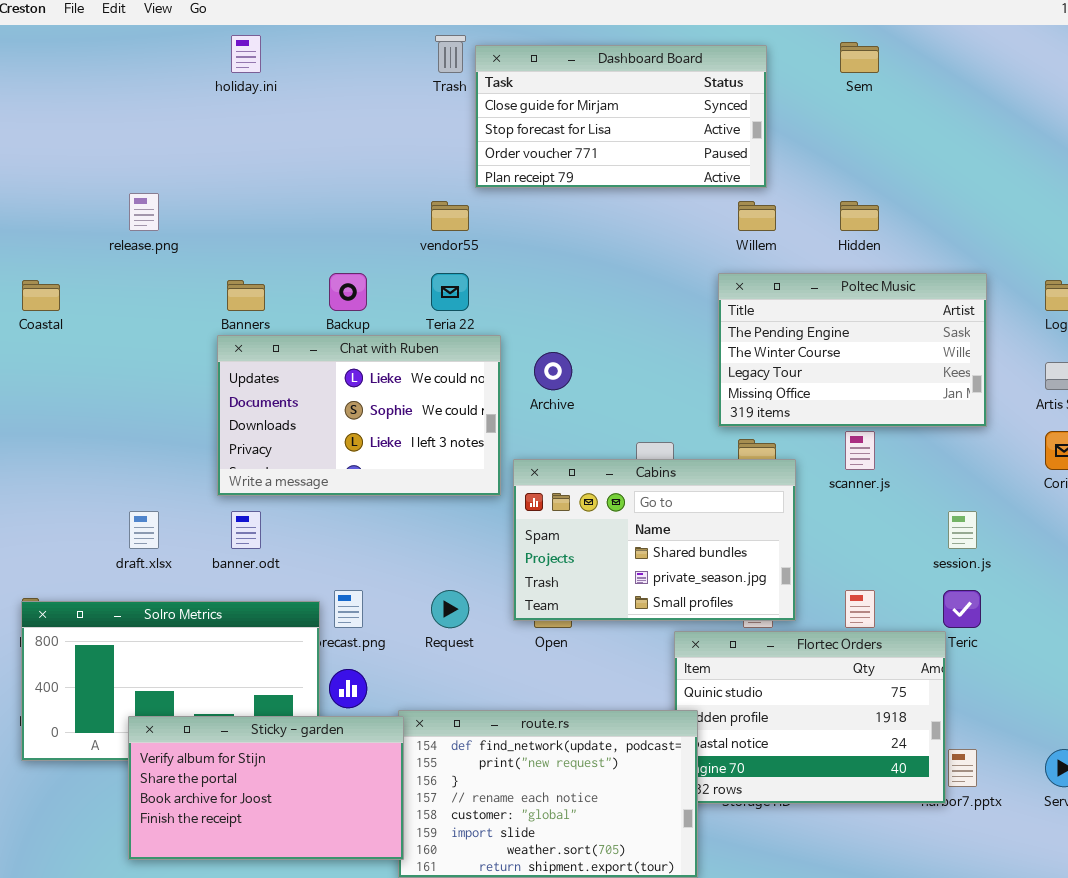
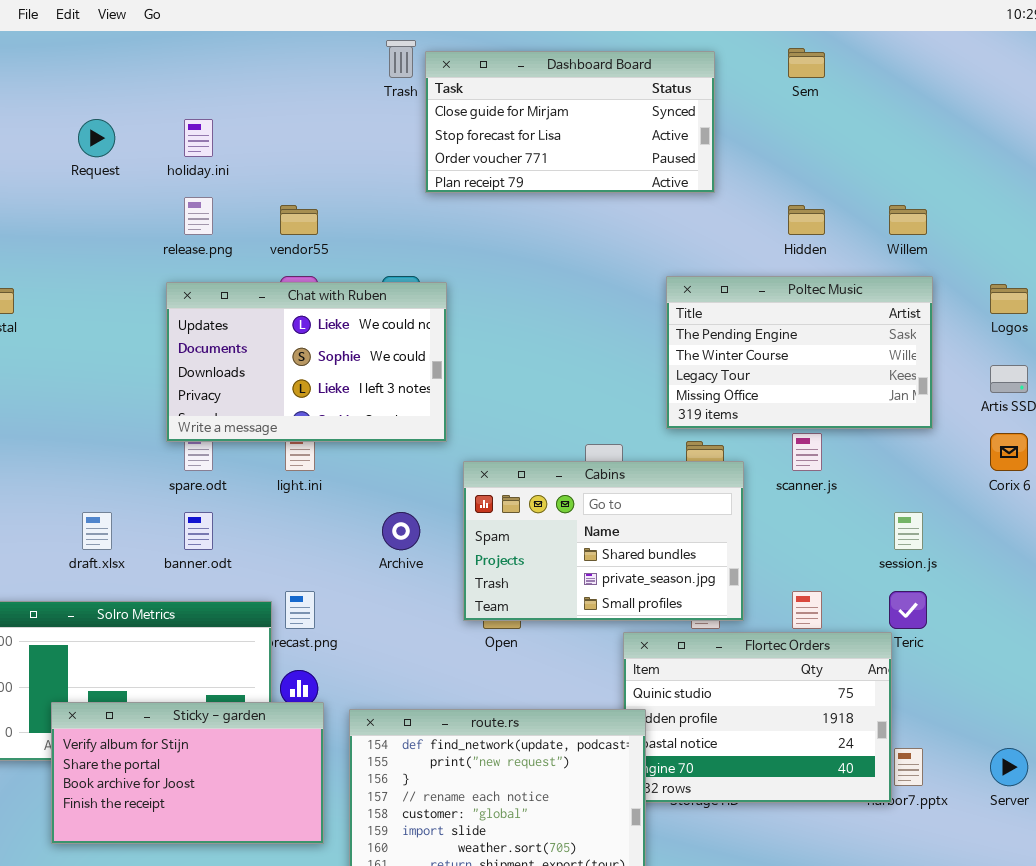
holiday.ini: [231,35,261,73] -> [184,119,213,157], moved
release.png: [129,193,159,231] -> [184,197,213,235], moved
vendor55: [431,201,469,231] -> [280,205,318,235], moved
Willem: [738,201,776,231] -> [889,205,927,235], moved
Chat with Ruben: [217,335,501,496] -> [166,282,447,442], moved
Archive: [534,352,572,390] -> [382,512,420,550], moved
Request: [431,590,469,628] -> [78,119,115,157], moved
Sticky - garden: [128,716,404,860] -> [51,702,324,844], moved

